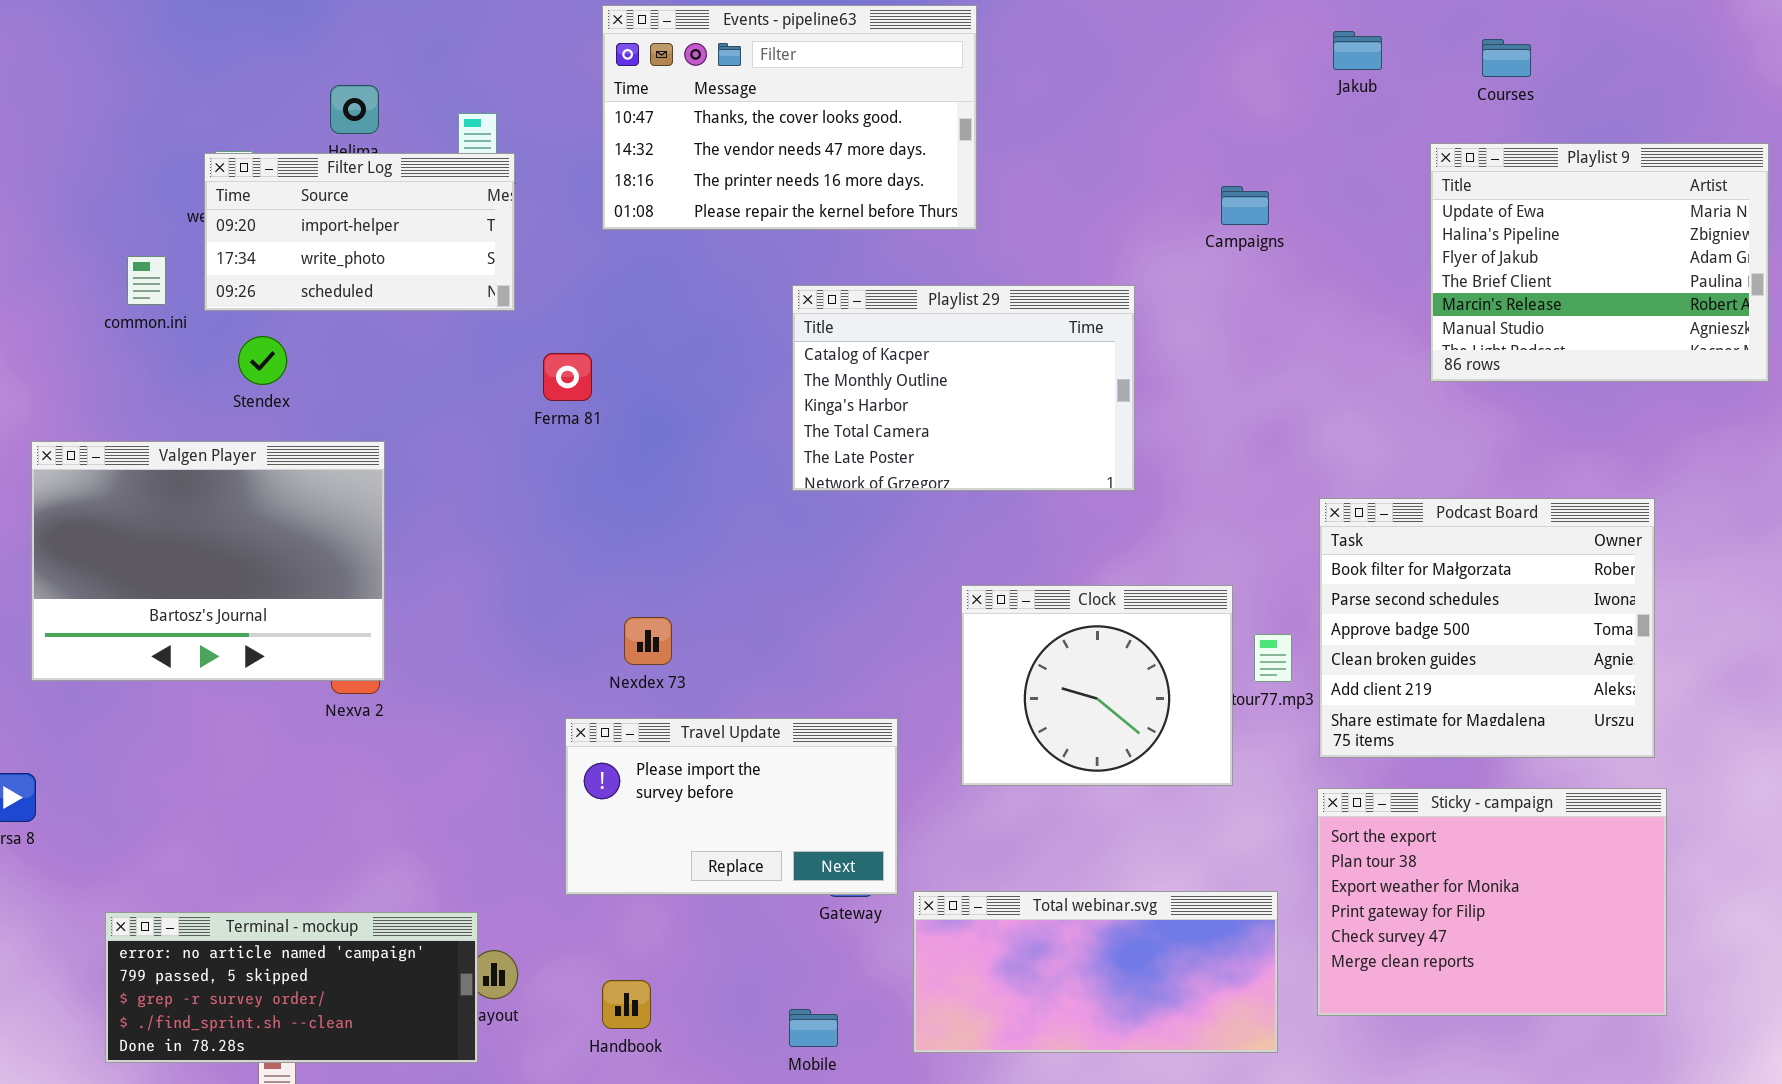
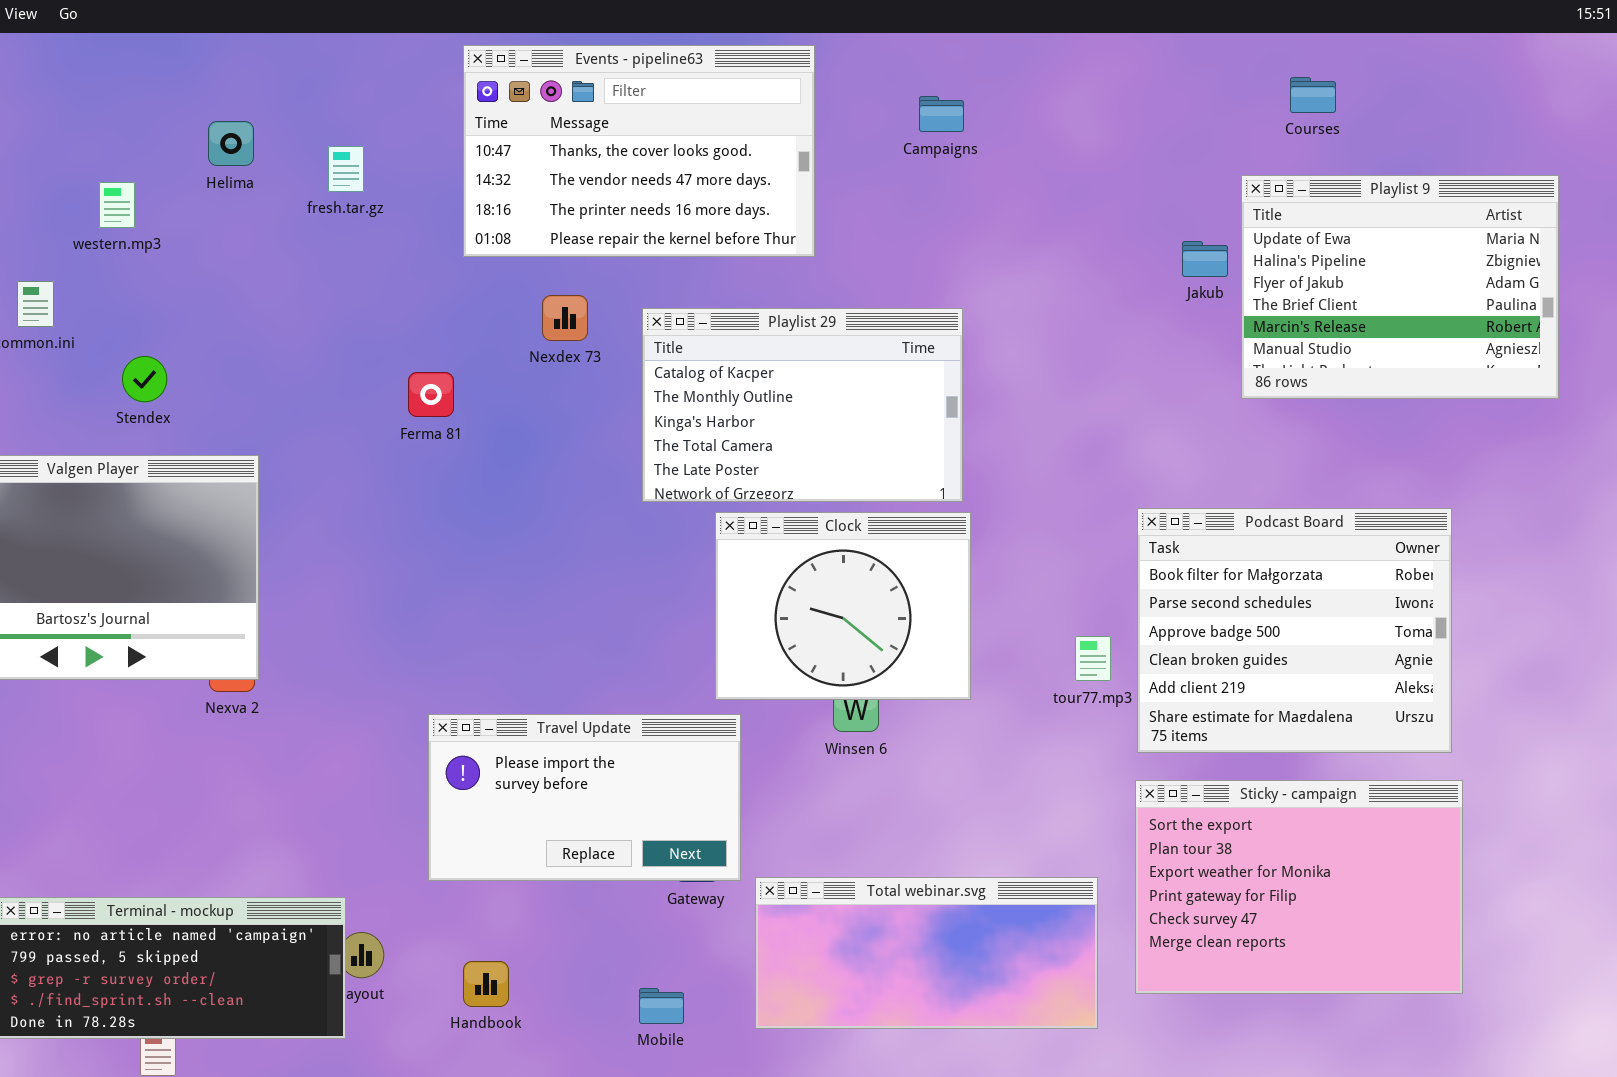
Jakub: [1333,31,1382,70] -> [1182,241,1228,277], moved
Filter Log: [204,153,515,311] -> none, closed
Campaigns: [1221,186,1269,225] -> [919,96,964,132], moved
Clock: [961,585,1233,786] -> [715,512,971,700], moved
Nexdex 73: [624,617,672,665] -> [542,295,588,341], moved

